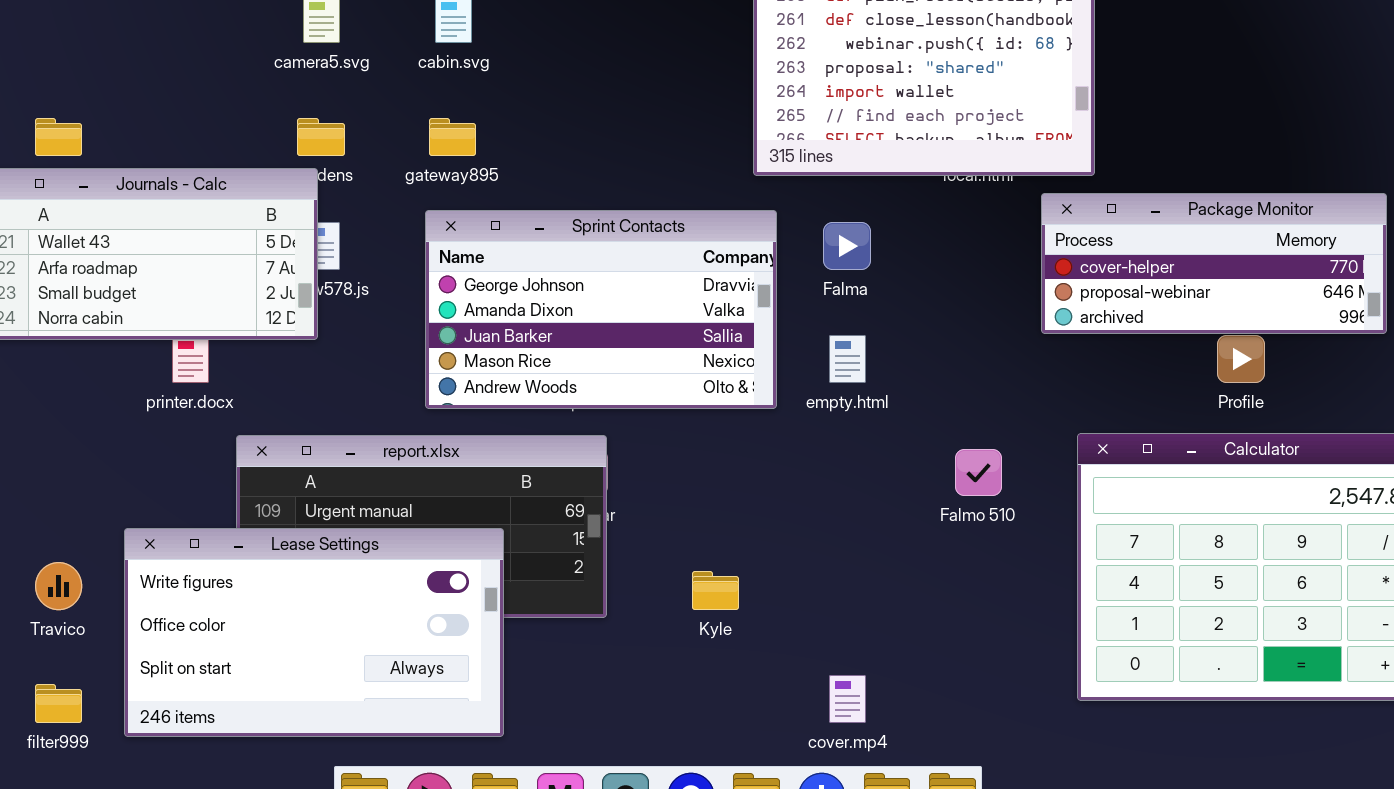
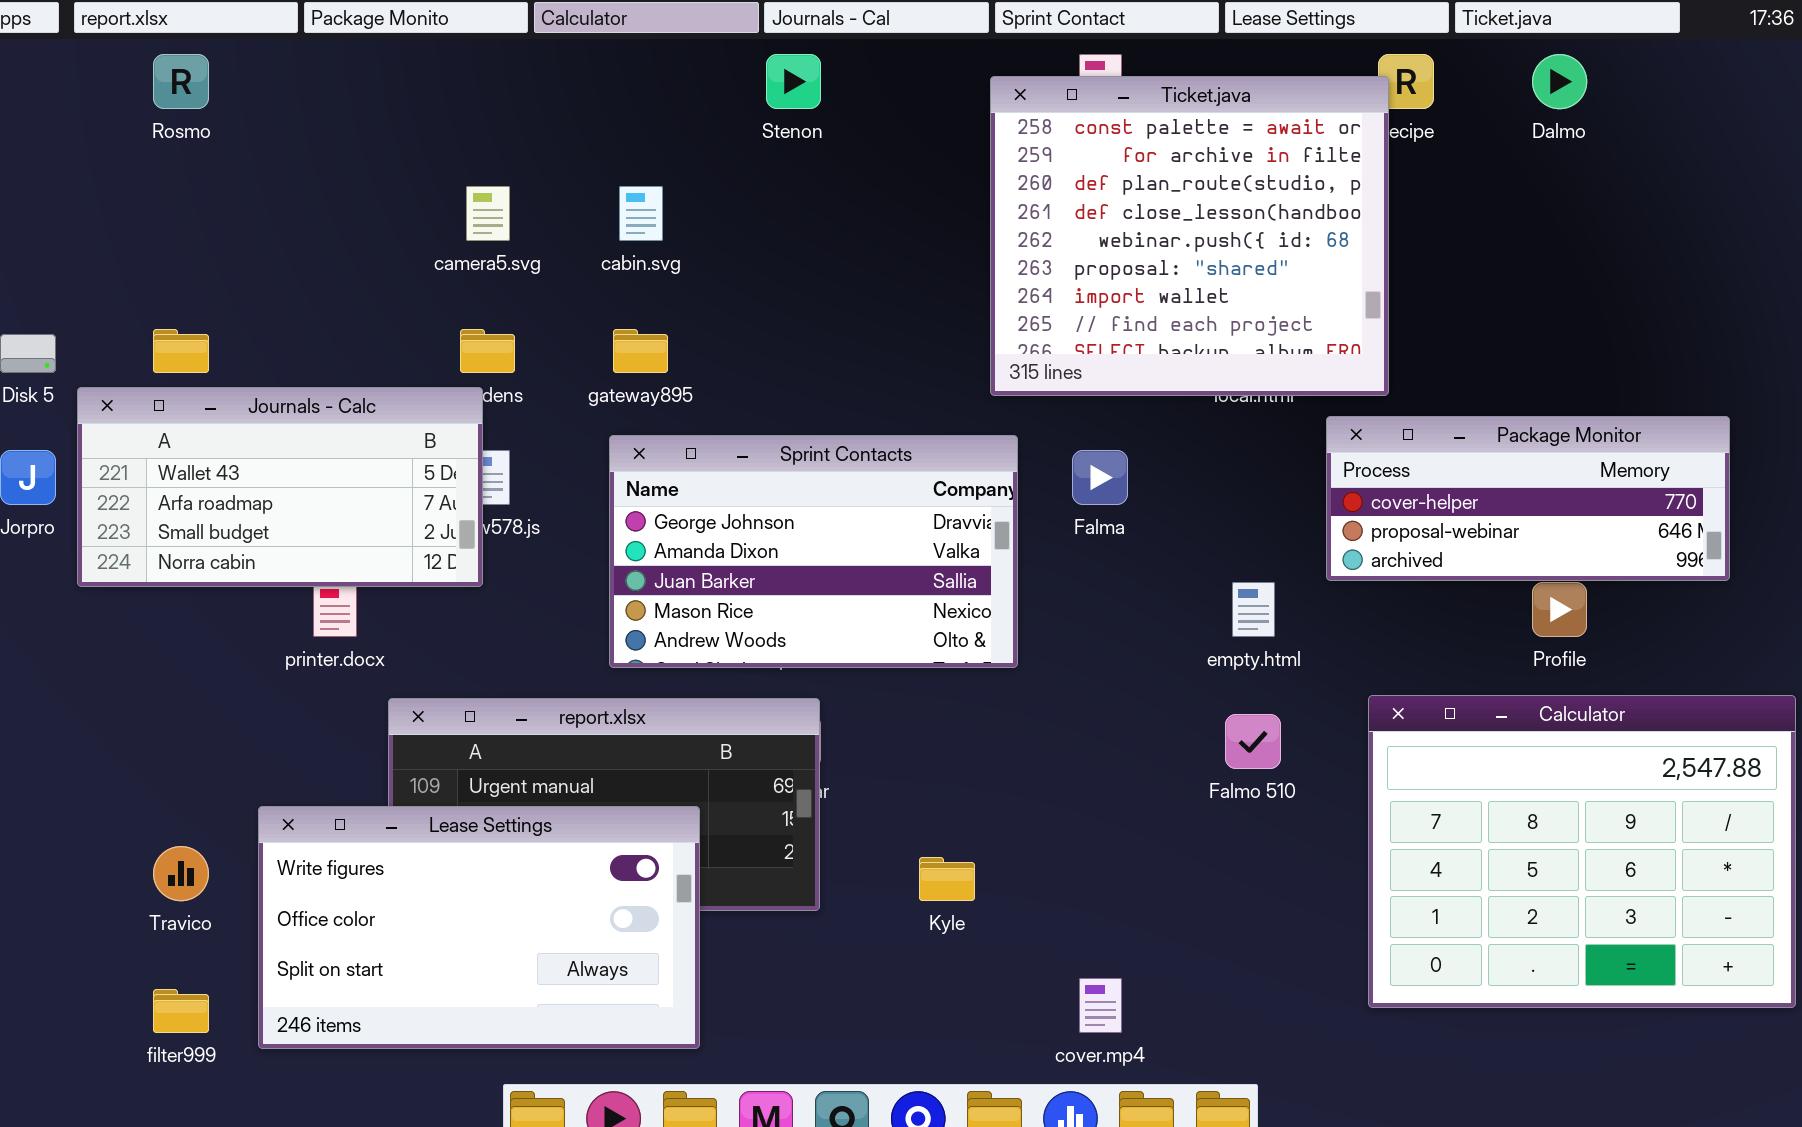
empty.html: [829,335,866,383] -> [1232,582,1275,637], moved

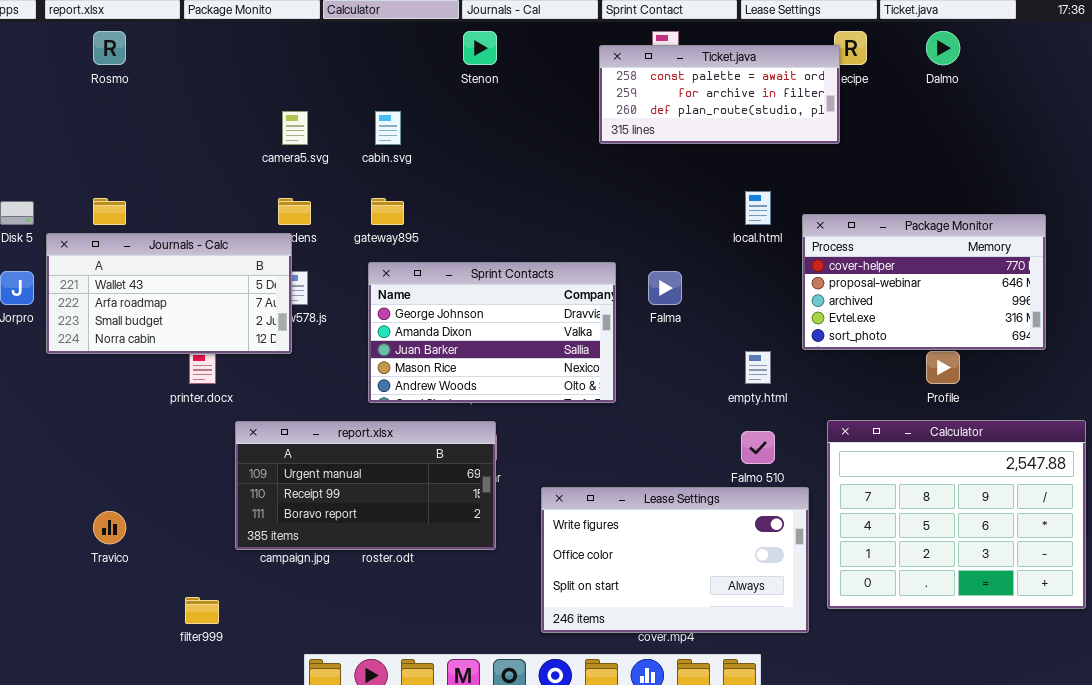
Ticket.java: [990,76,1389,396] -> [599,45,840,144], resized
Package Monitor: [1326,416,1730,581] -> [802,214,1046,350], resized
Lease Settings: [258,806,700,1049] -> [541,487,809,633], moved
filter999: [153,989,209,1033] -> [185,597,219,624], moved

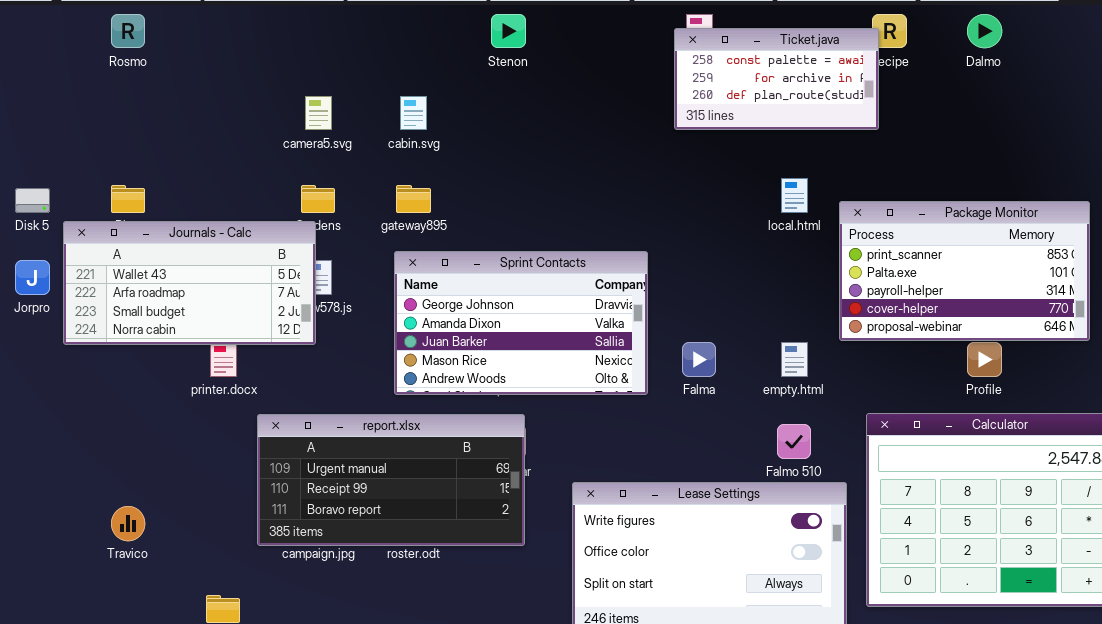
Ticket.java: [599,45,840,144] -> [674,28,879,130], resized
Package Monitor: [802,214,1046,350] -> [839,201,1090,341], scrolled up 3 rows
Falma: [648,271,682,305] -> [682,342,716,377], moved

